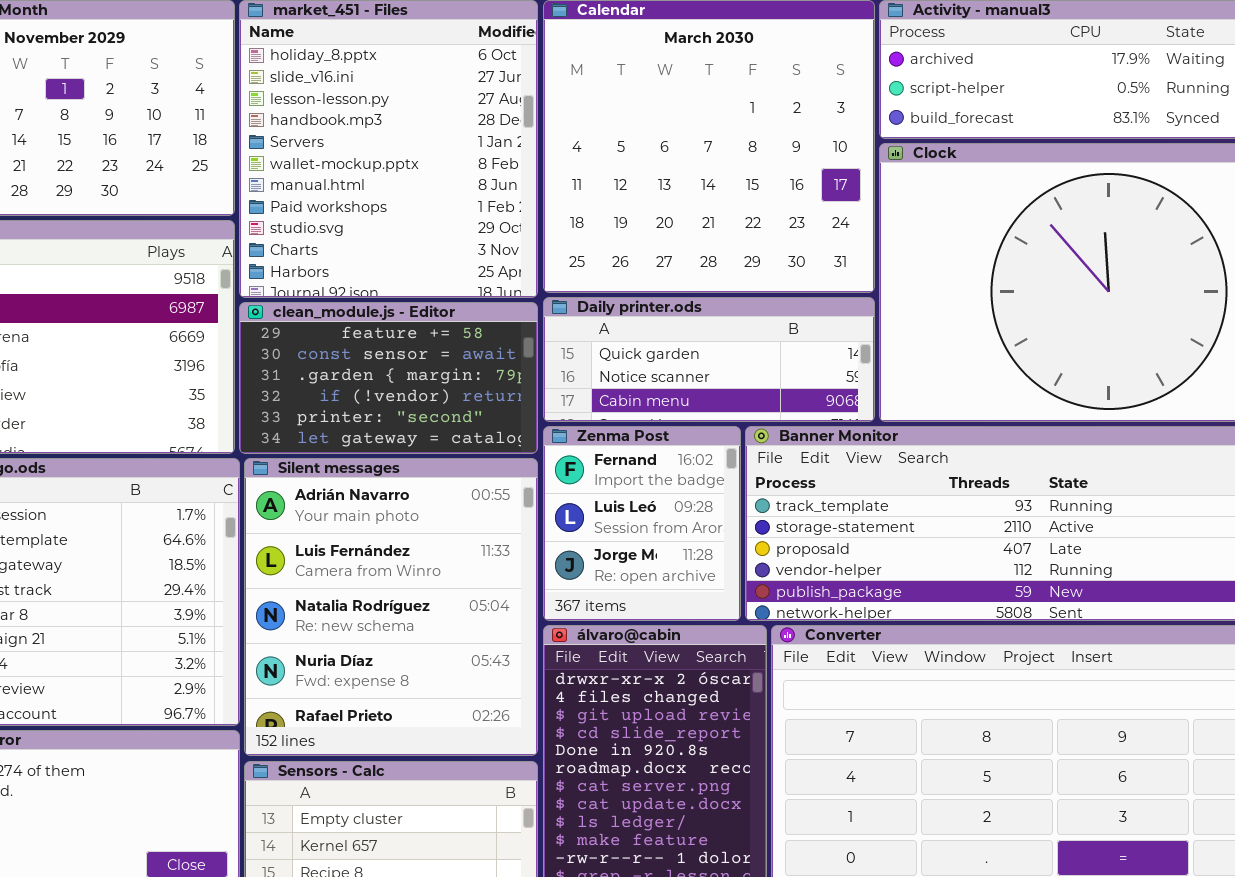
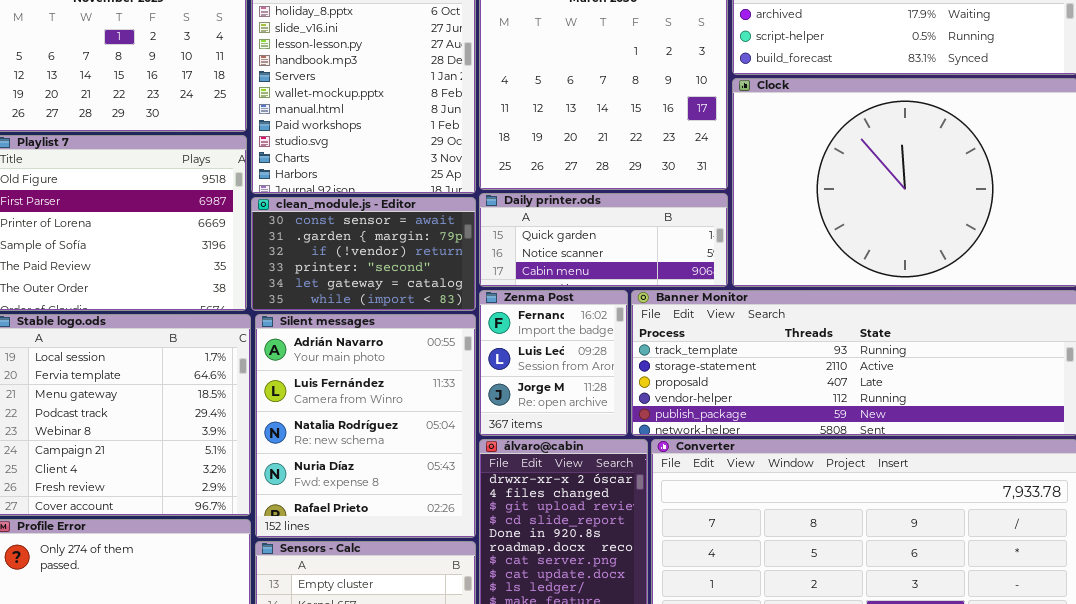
clean_module.js - Editor: [239,302,538,454] -> [251,197,476,311], scrolled down 1 row

